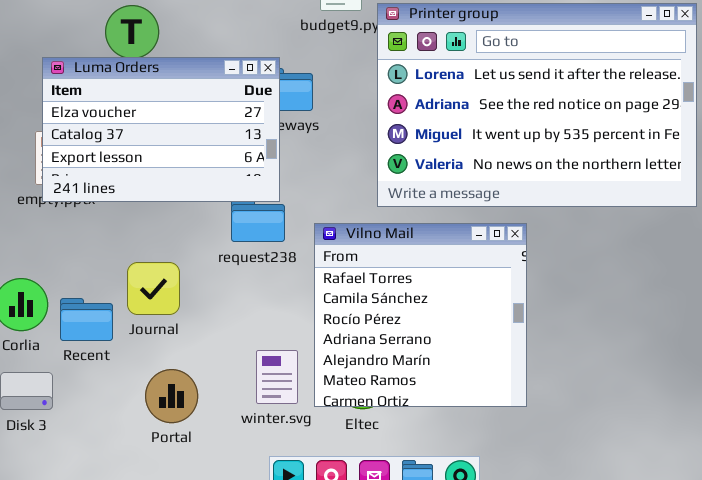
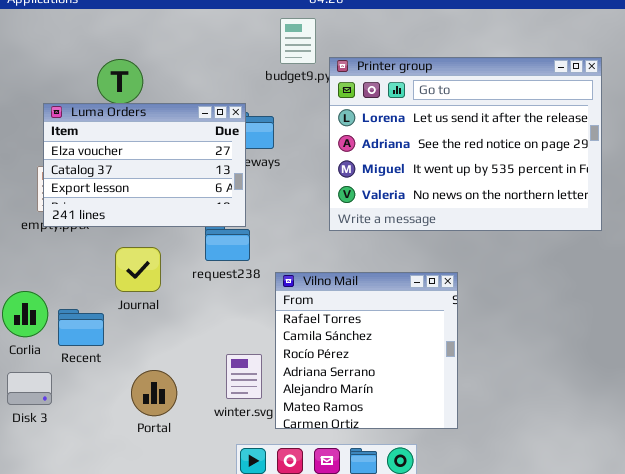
Vilno Mail: [314,223,527,407] -> [275,272,458,429], moved
Journal: [127,262,180,315] -> [115,247,161,292], moved

